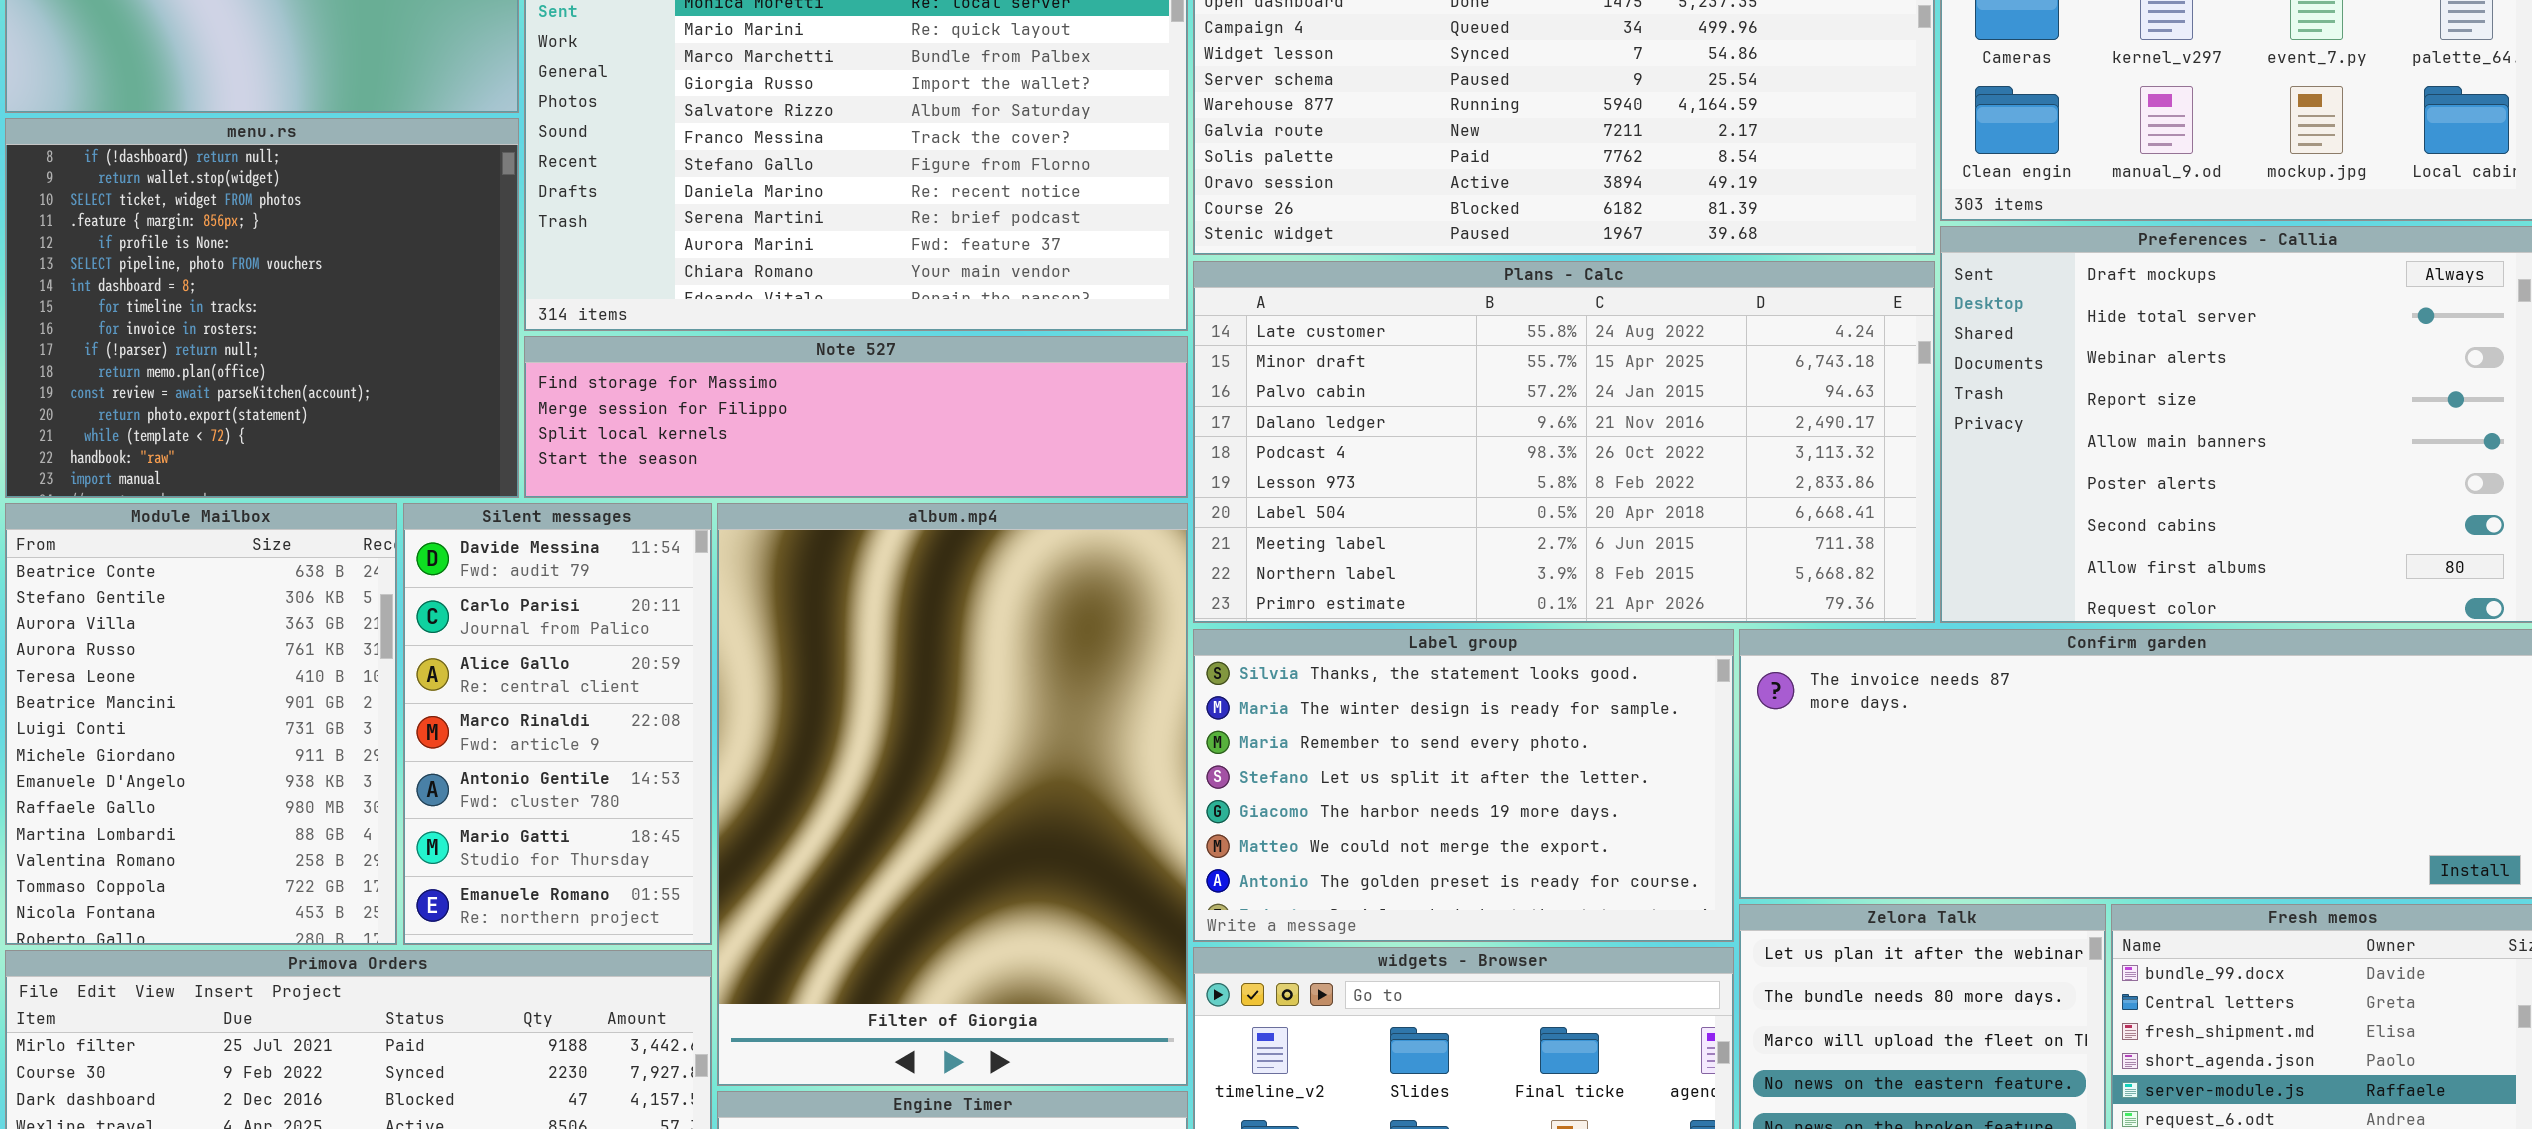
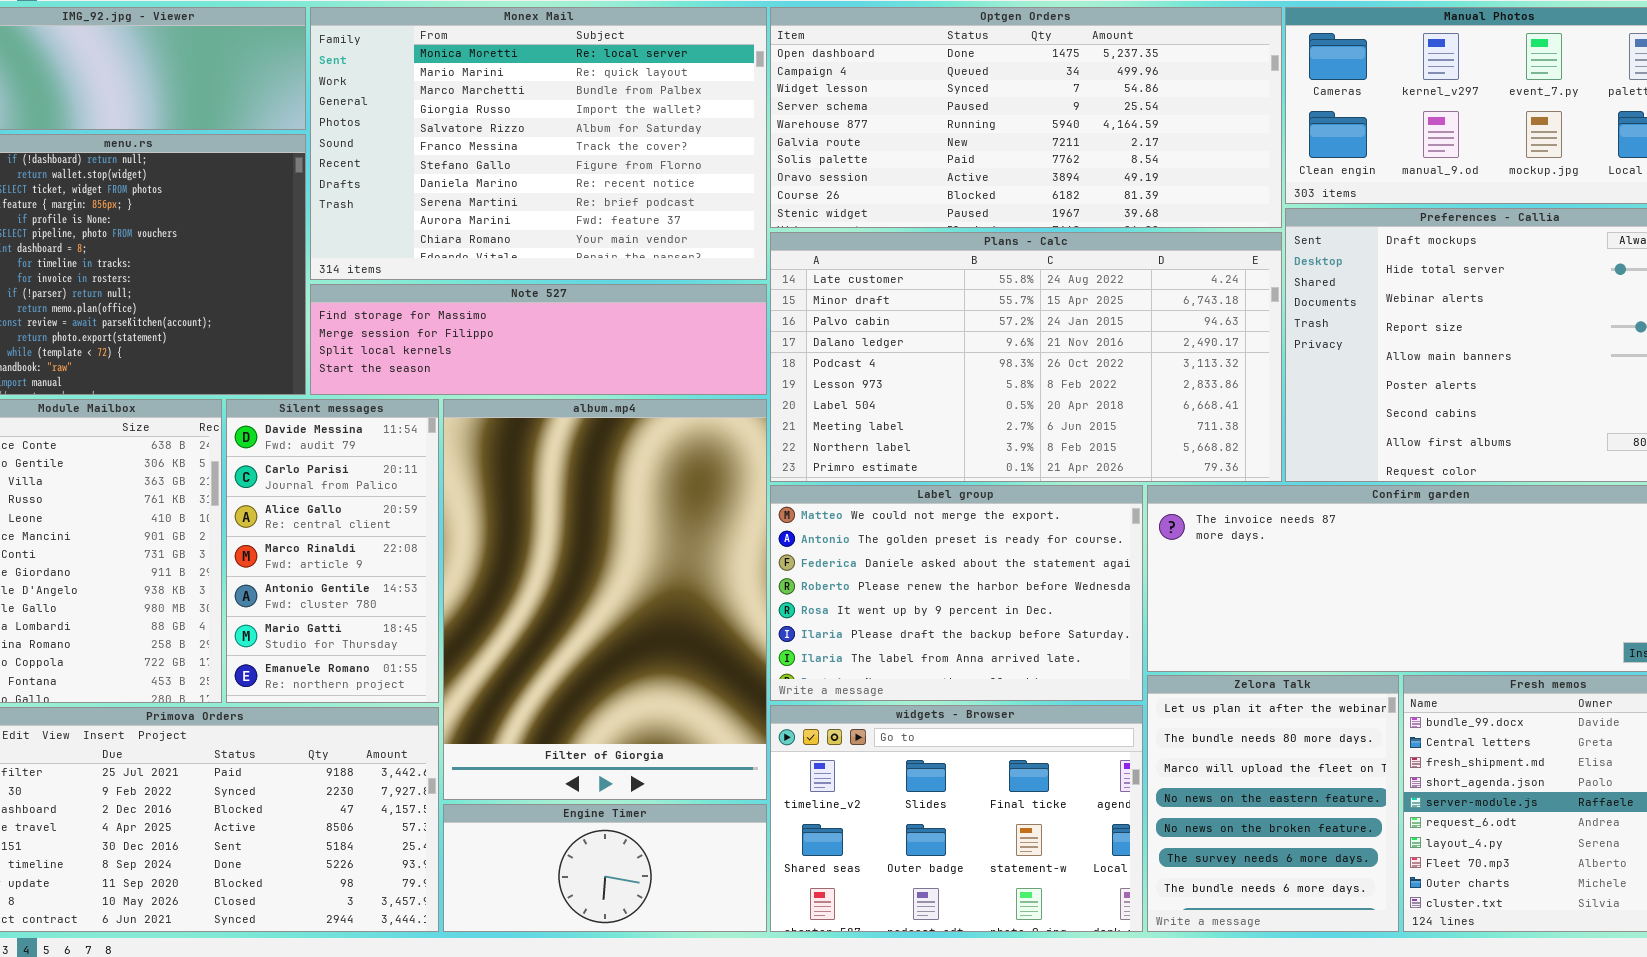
Label group: [1193,629,1734,942] -> [770,485,1143,701], scrolled down 5 rows

